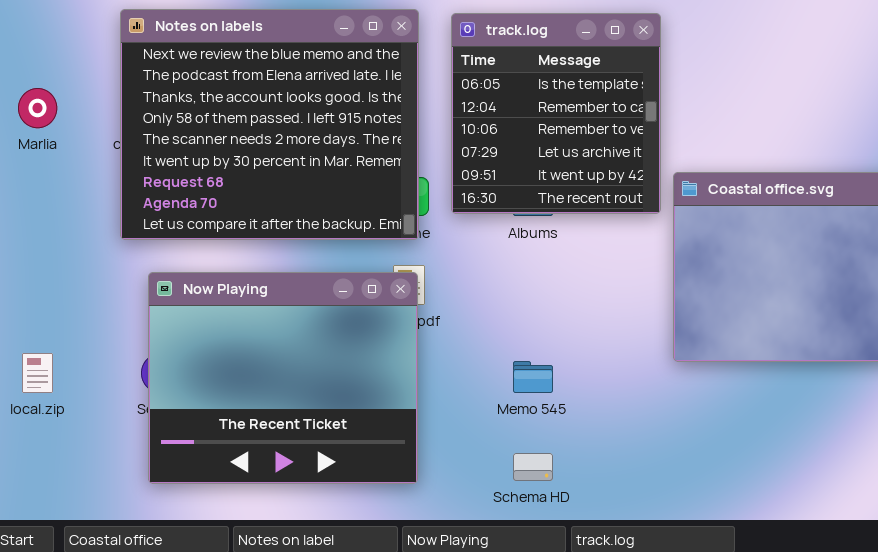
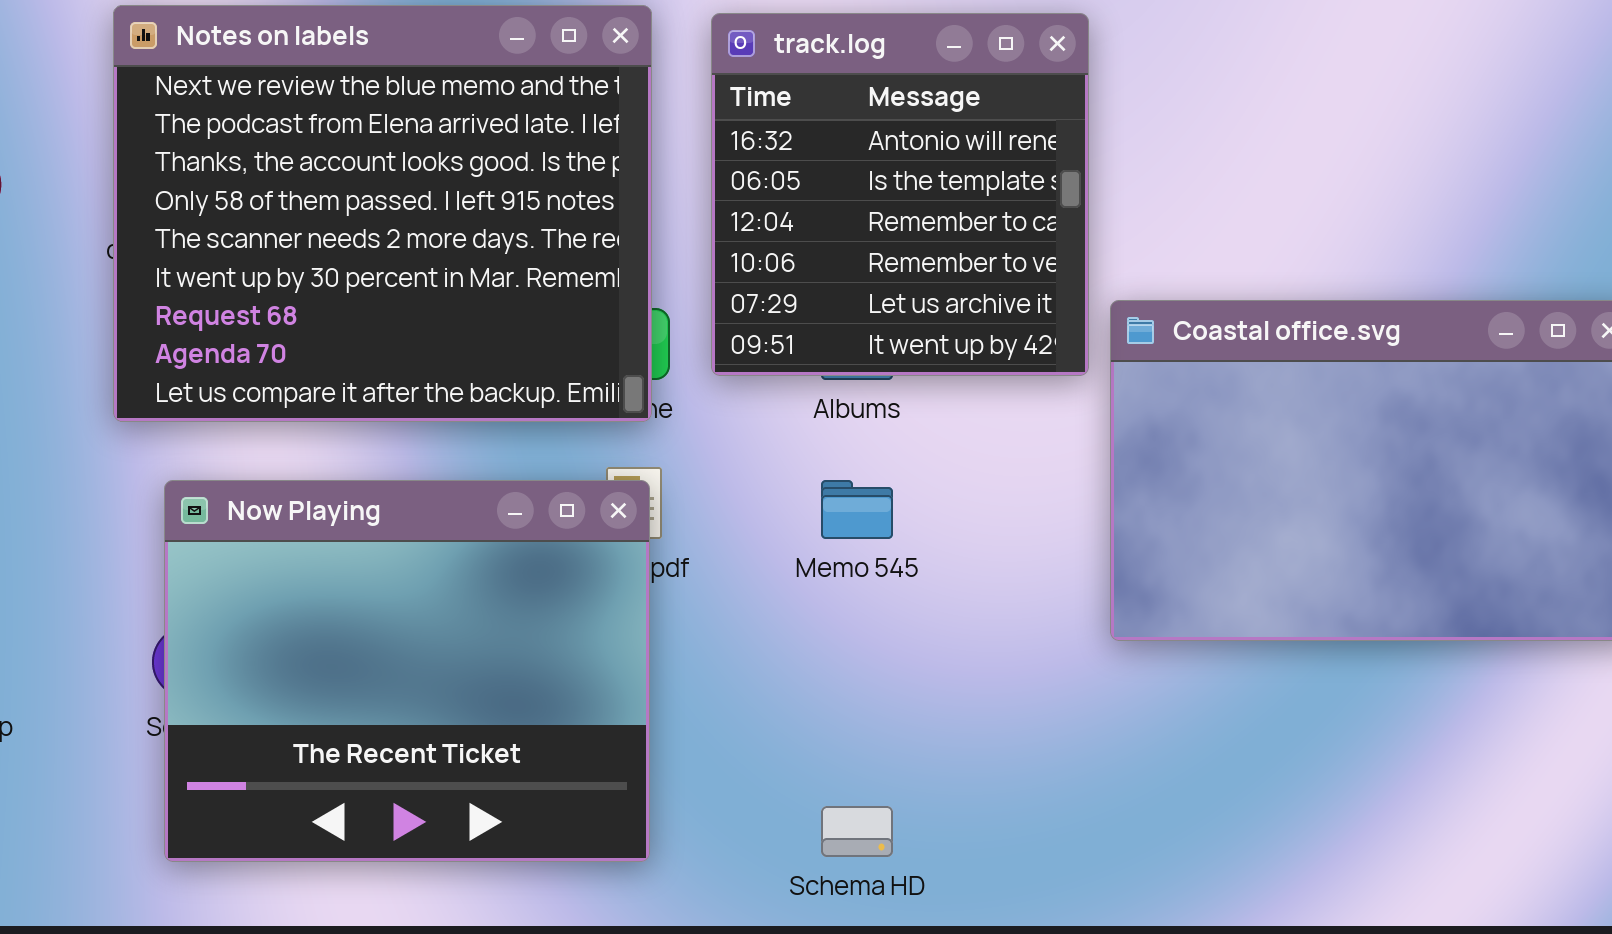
track.log: [451,13,661,214] -> [711,13,1089,376], scrolled up 1 row
Memo 545: [513,361,553,393] -> [821,480,893,539], moved

